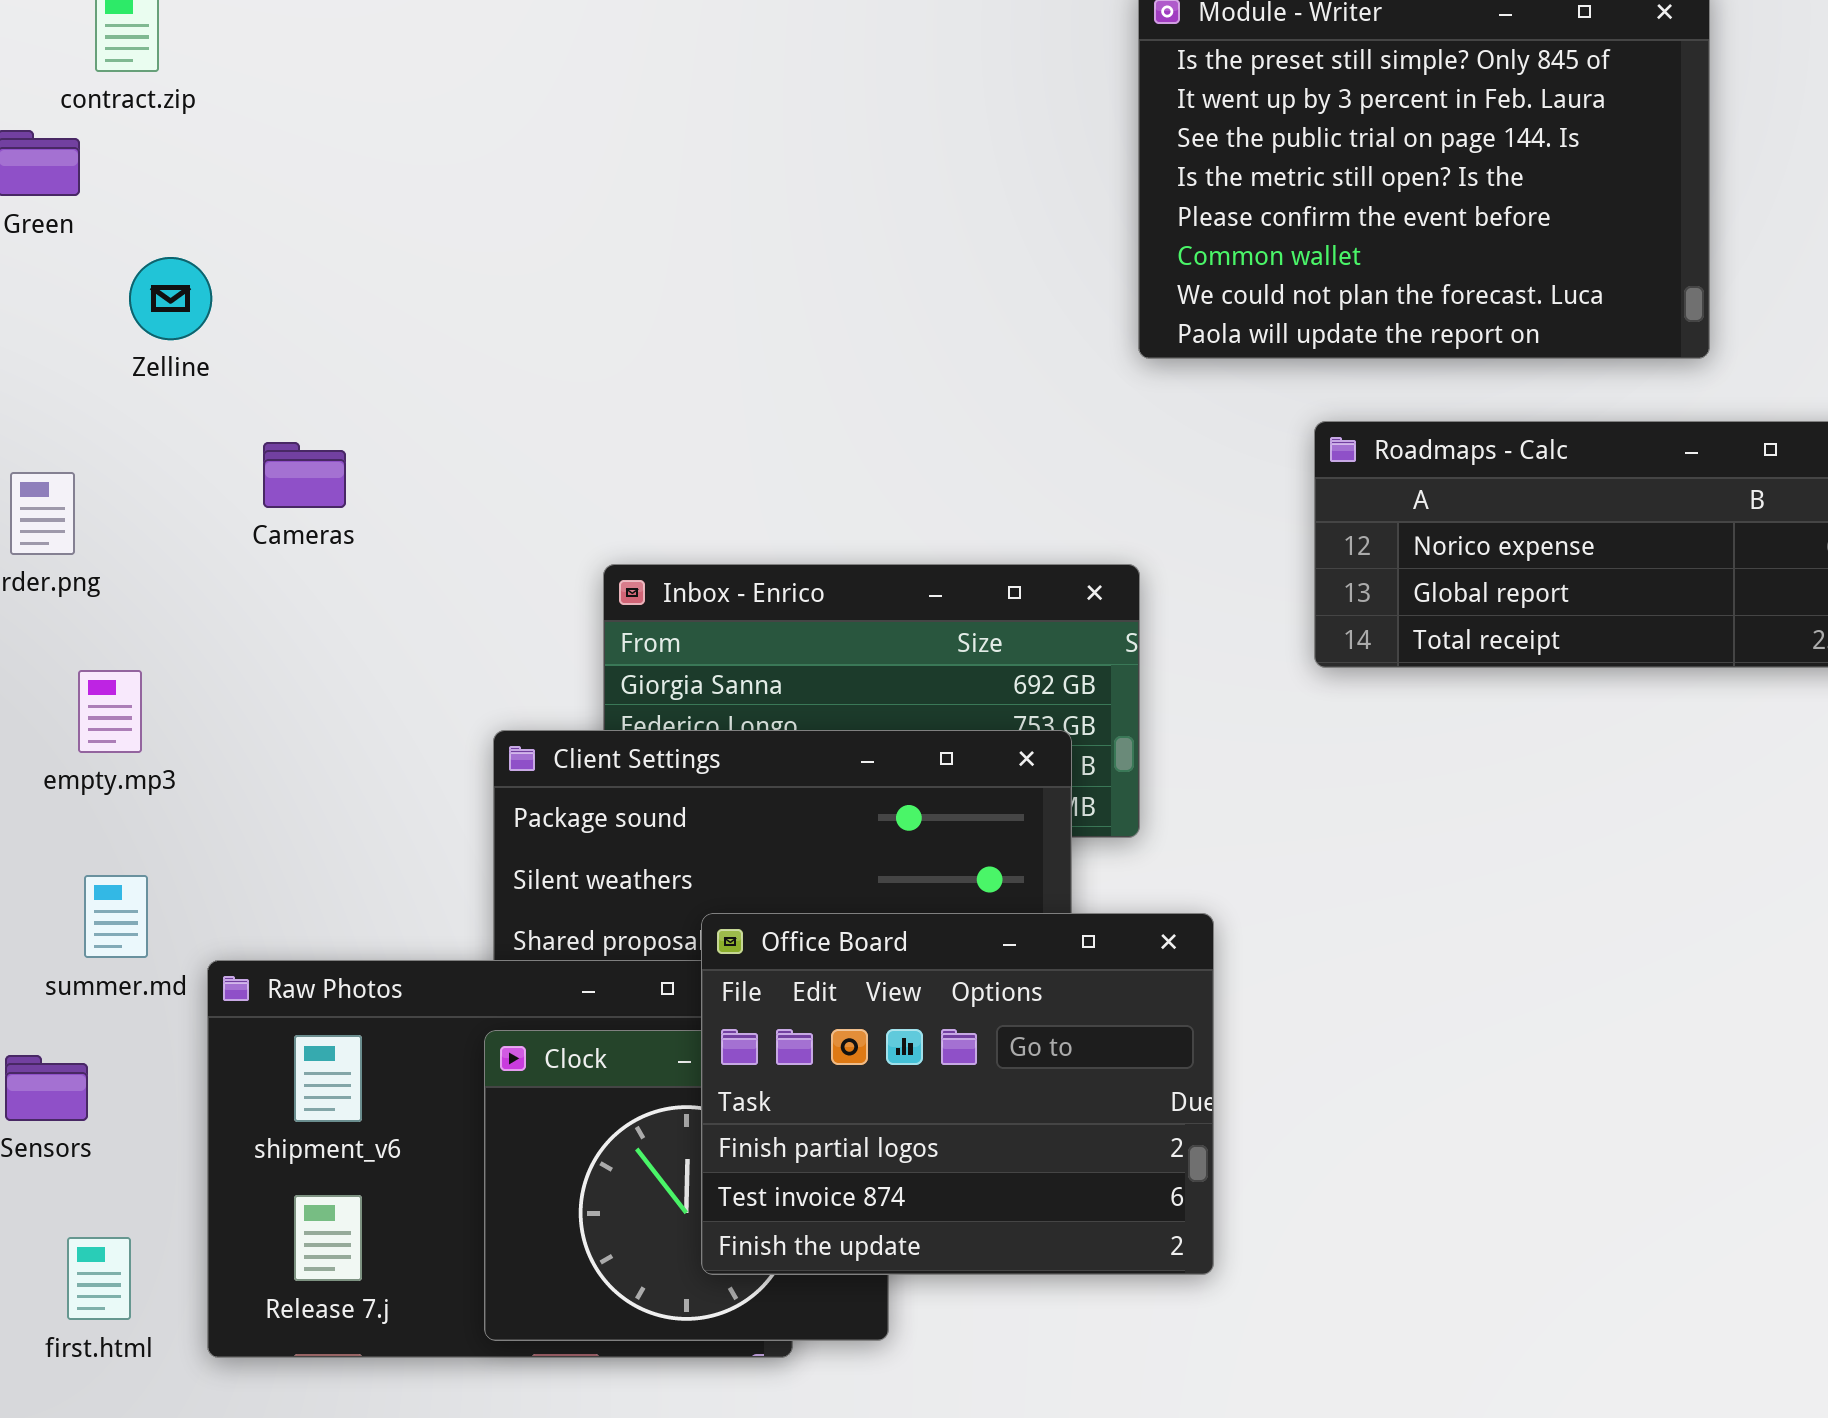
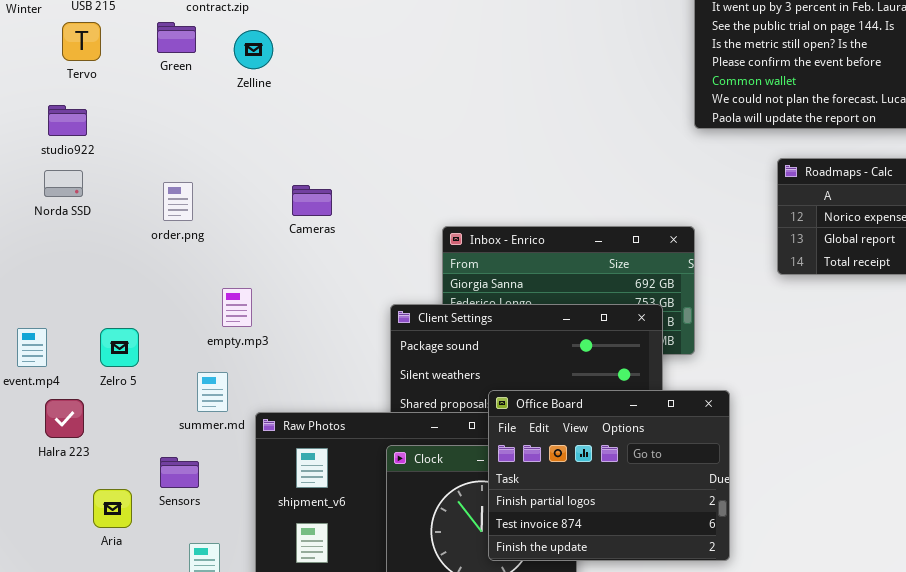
Zelline: [129,257,212,340] -> [234,30,273,69], moved
Cameras: [263,442,346,508] -> [292,185,332,216], moved
empty.mp3: [78,670,142,753] -> [222,288,252,327], moved

